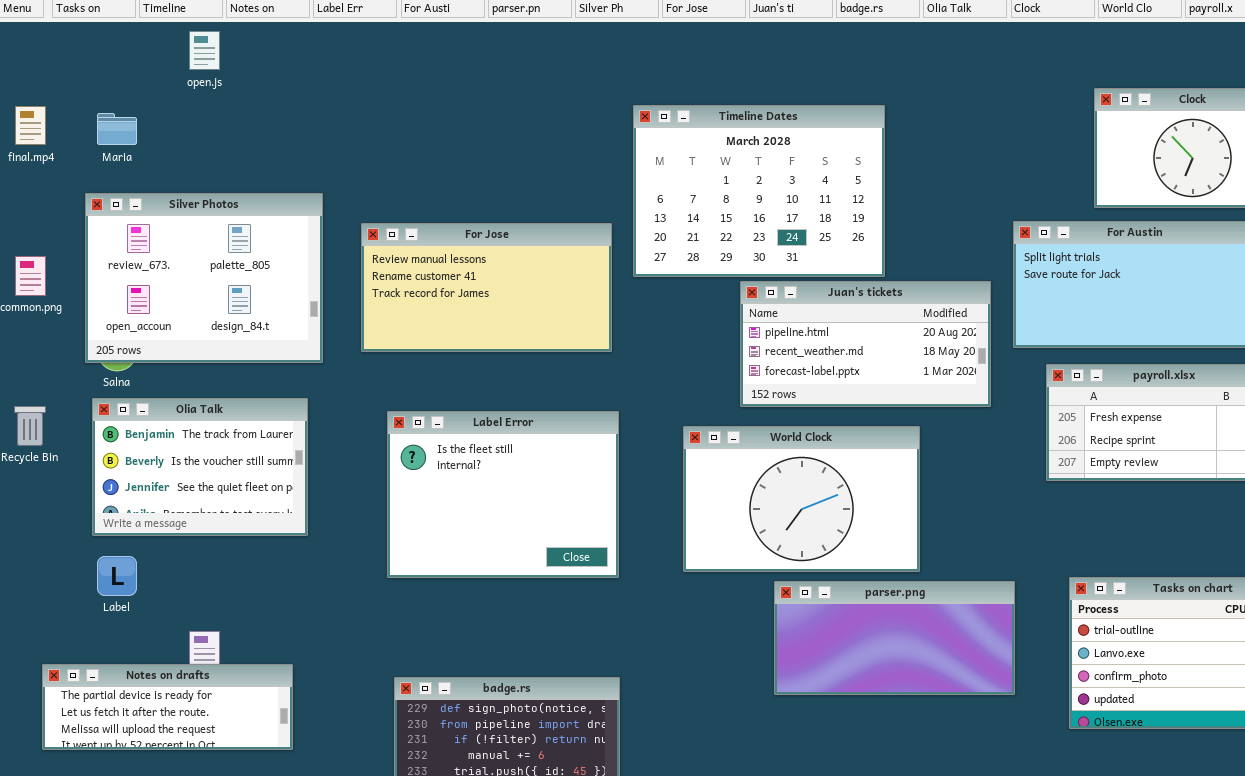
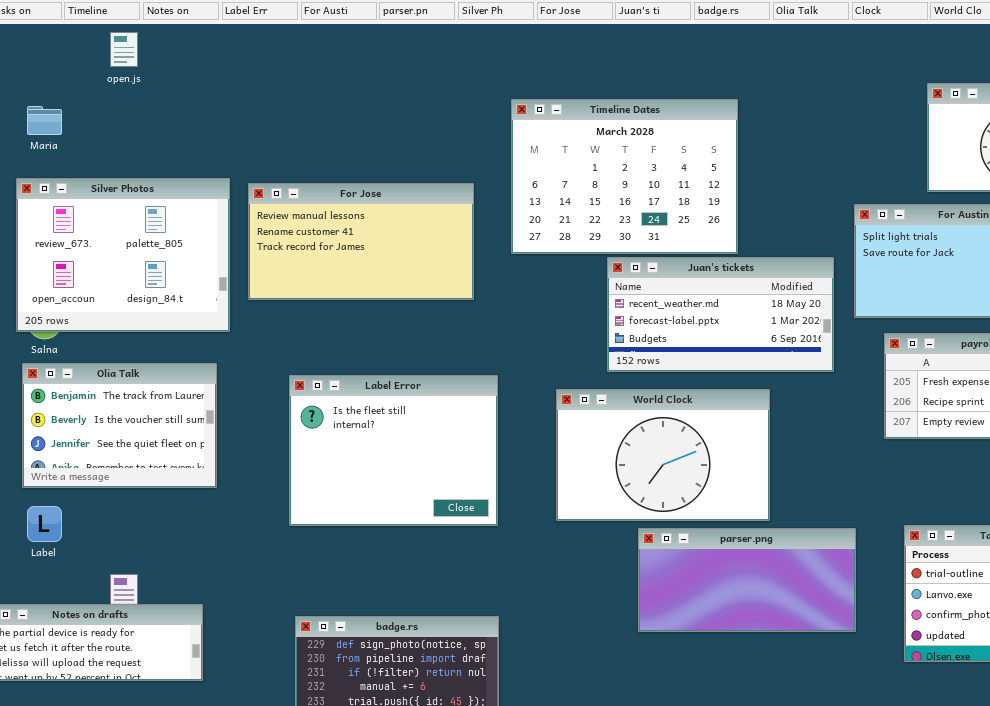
For Jose: [361,223,612,352] -> [248,183,474,300], moved
Juan's tickets: [740,281,991,407] -> [607,257,834,372], scrolled down 1 row

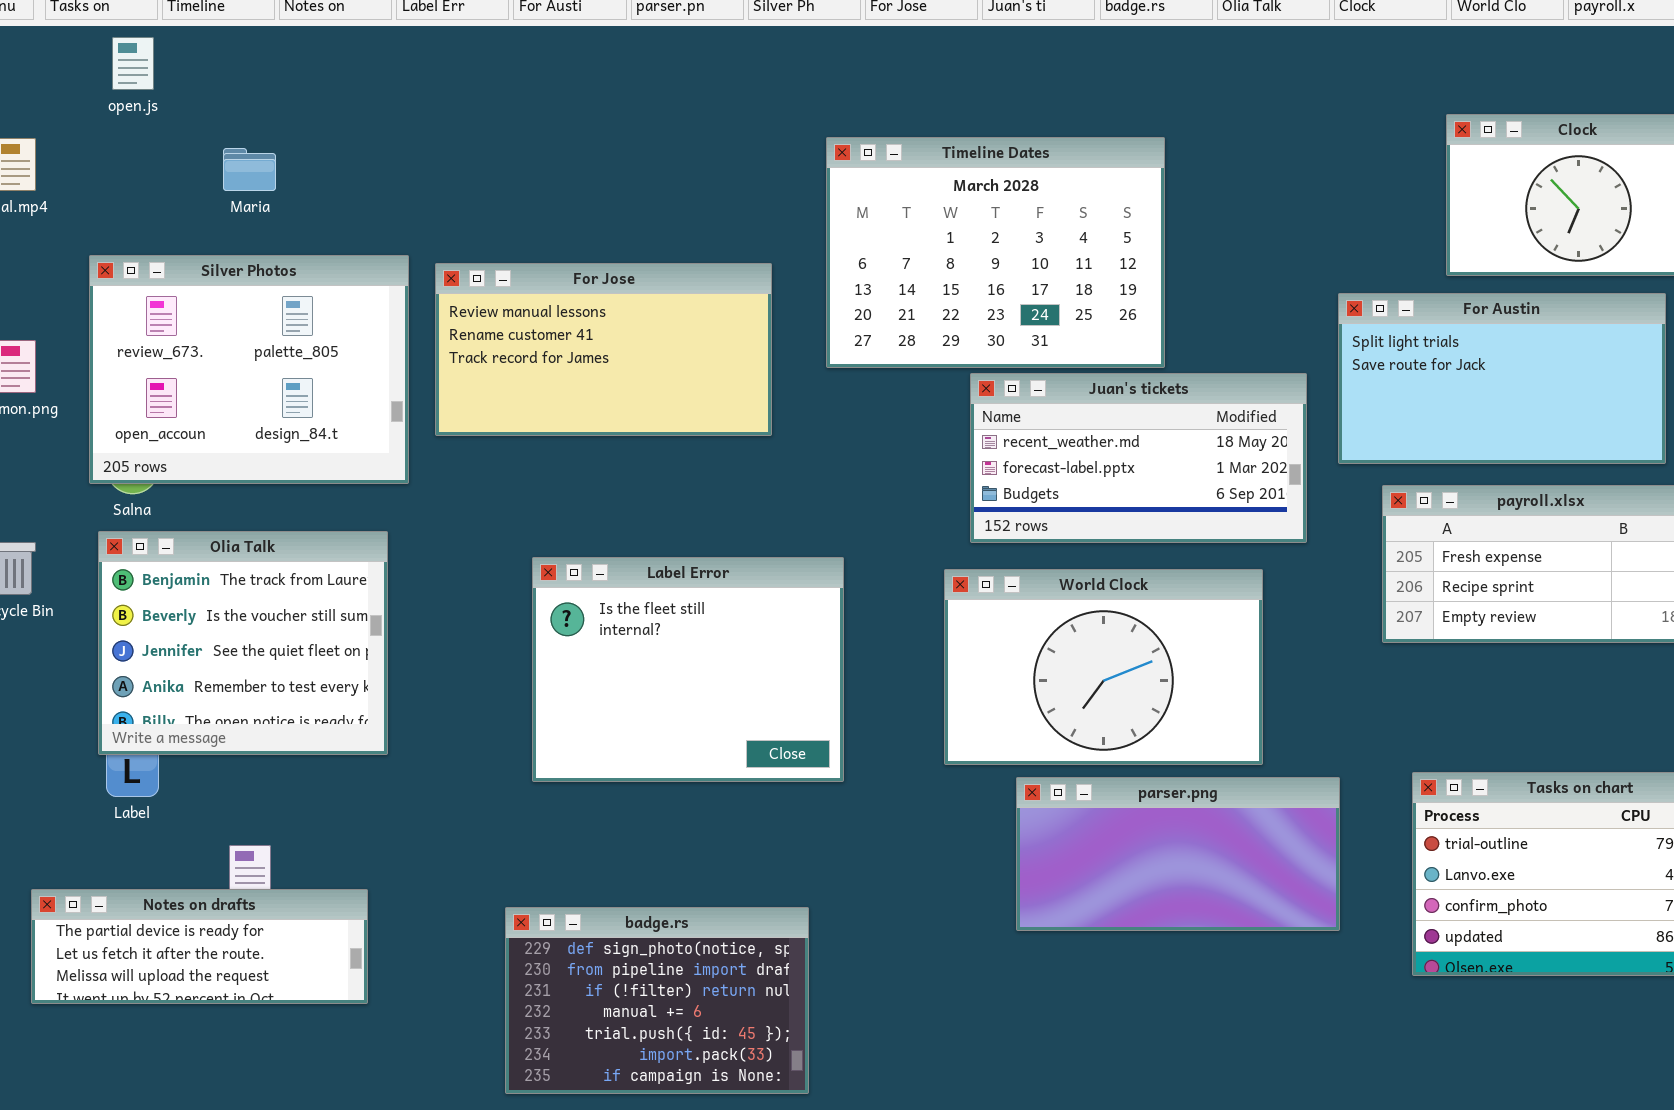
open.js: [110,32,138,67] -> [112,37,154,90], moved
Maria: [27,106,62,135] -> [223,148,276,191], moved
Olia Talk: [22,363,217,488] -> [98,531,388,755], resized
Label Error: [289,375,498,526] -> [532,557,844,782], moved
World Clock: [556,389,770,521] -> [944,569,1263,765], moved

